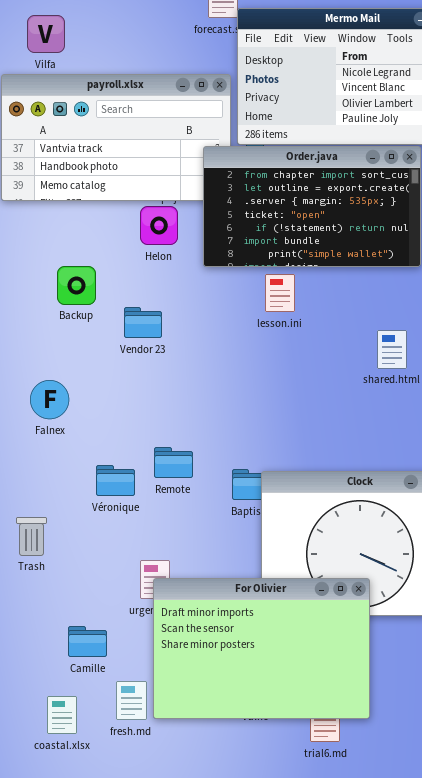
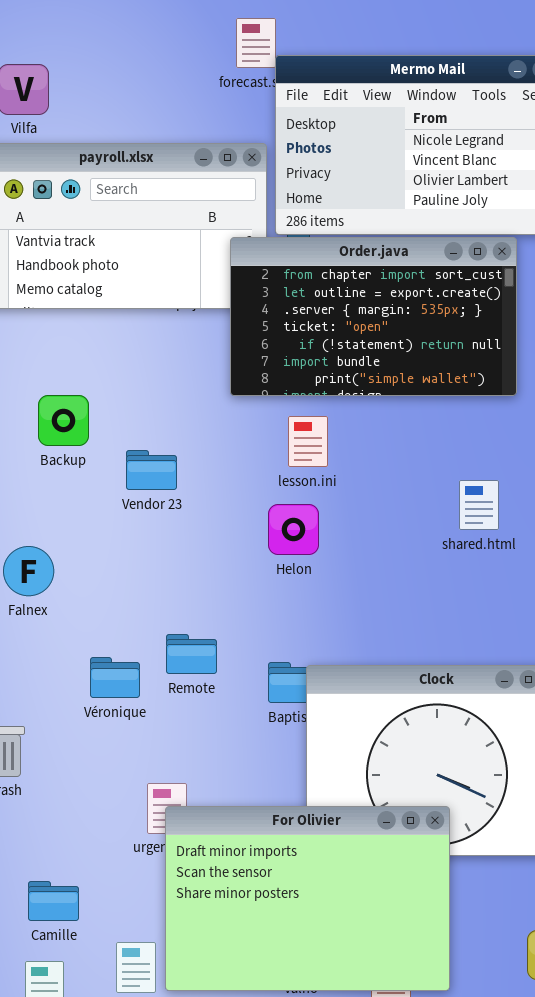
Helon: [140,206,178,245] -> [268,504,319,555], moved
lesson.ini: [265,274,295,312] -> [288,416,328,467], moved
Camille: [68,626,107,657] -> [28,881,79,921], moved

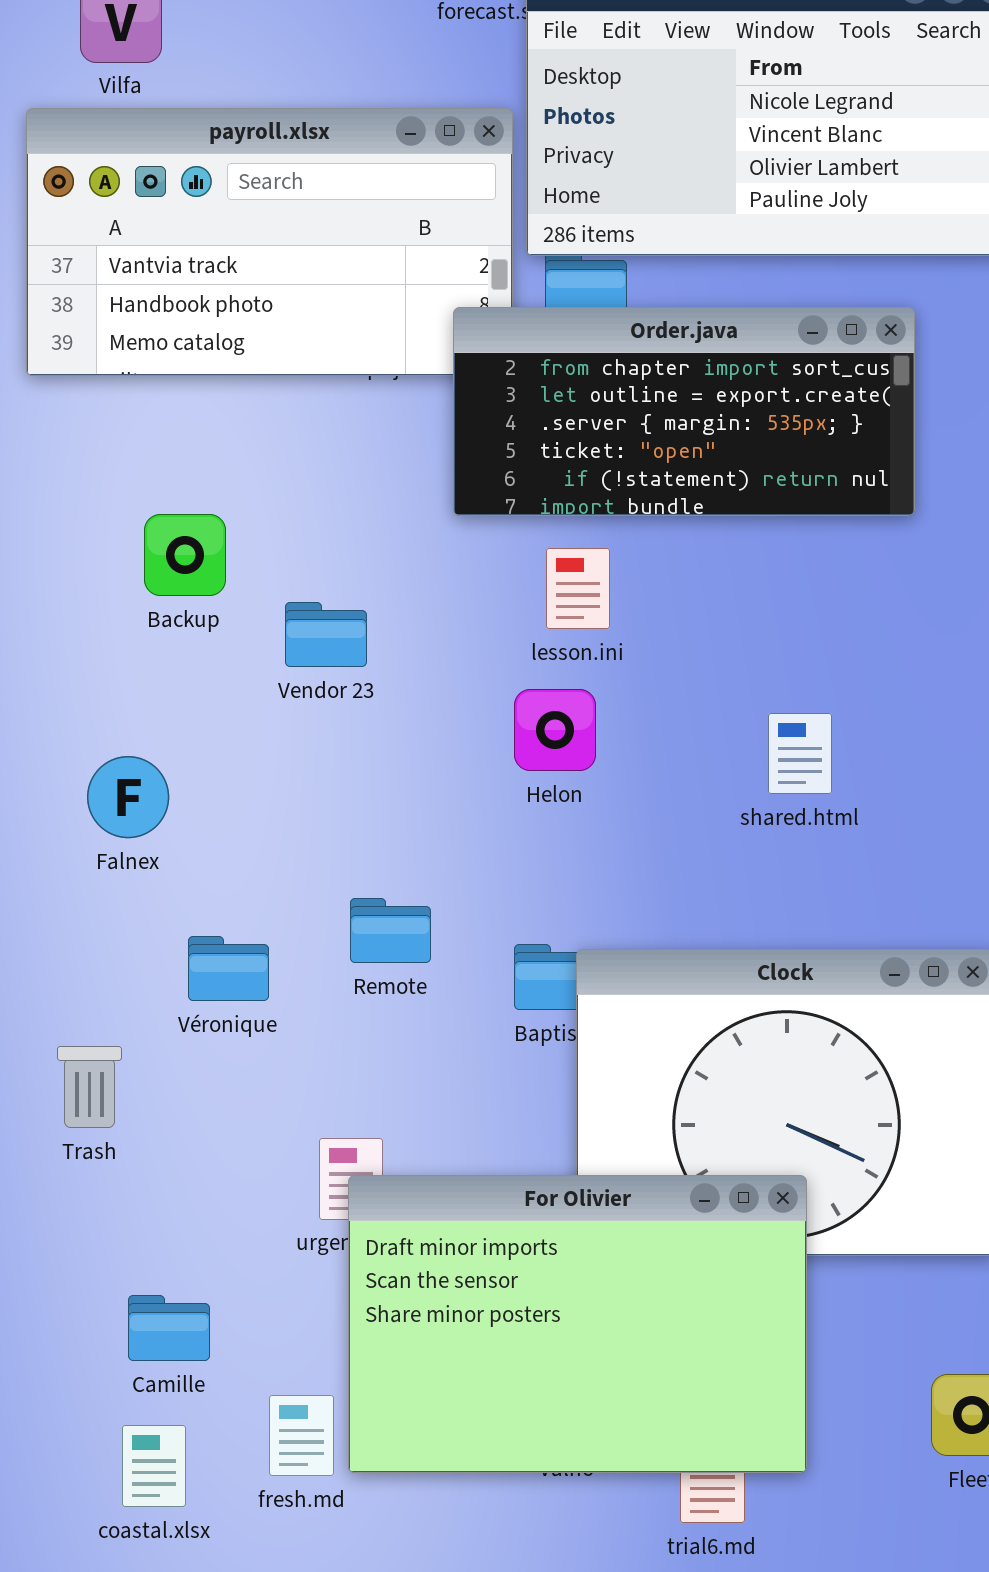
Order.java: [230,237,517,396] -> [453,307,915,516], resized
shared.html: [459,480,499,530] -> [768,713,832,794], moved
Véronique: [90,657,140,698] -> [188,936,269,1001], moved

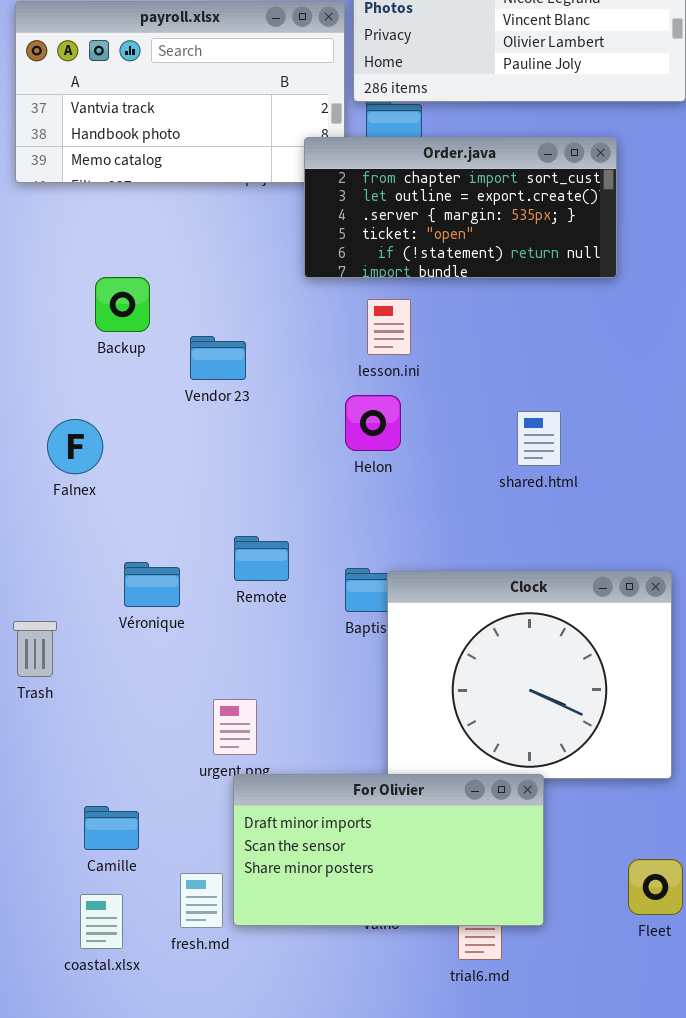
Falnex: [87,756,169,838] -> [47,419,103,474], moved
Trash: [57,1046,122,1128] -> [13,621,57,677], moved
For Olivier: [348,1175,807,1473] -> [233,774,544,926], resized

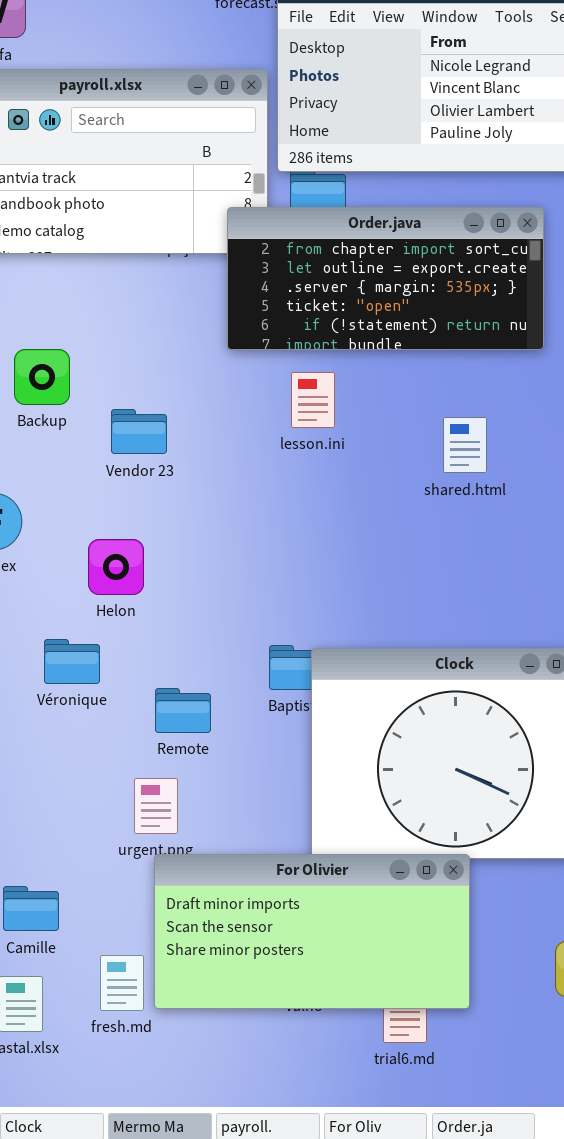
Helon: [345,395,401,451] -> [88,539,144,595], moved
shared.html: [517,411,561,466] -> [443,417,487,473], moved
Remote: [234,536,289,581] -> [155,688,211,733], moved

